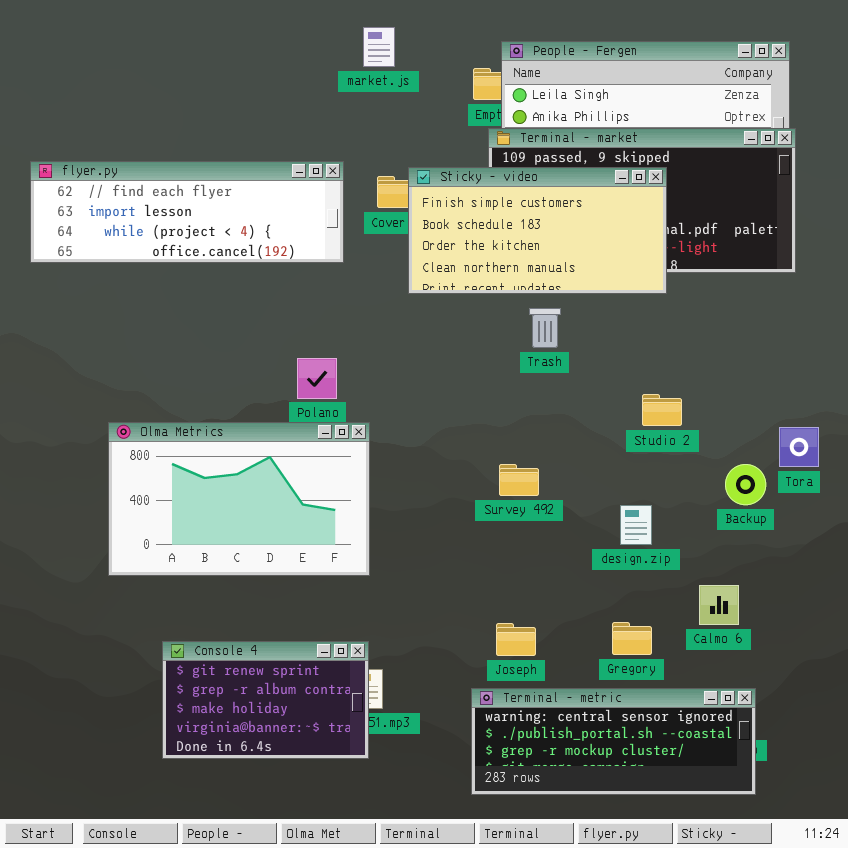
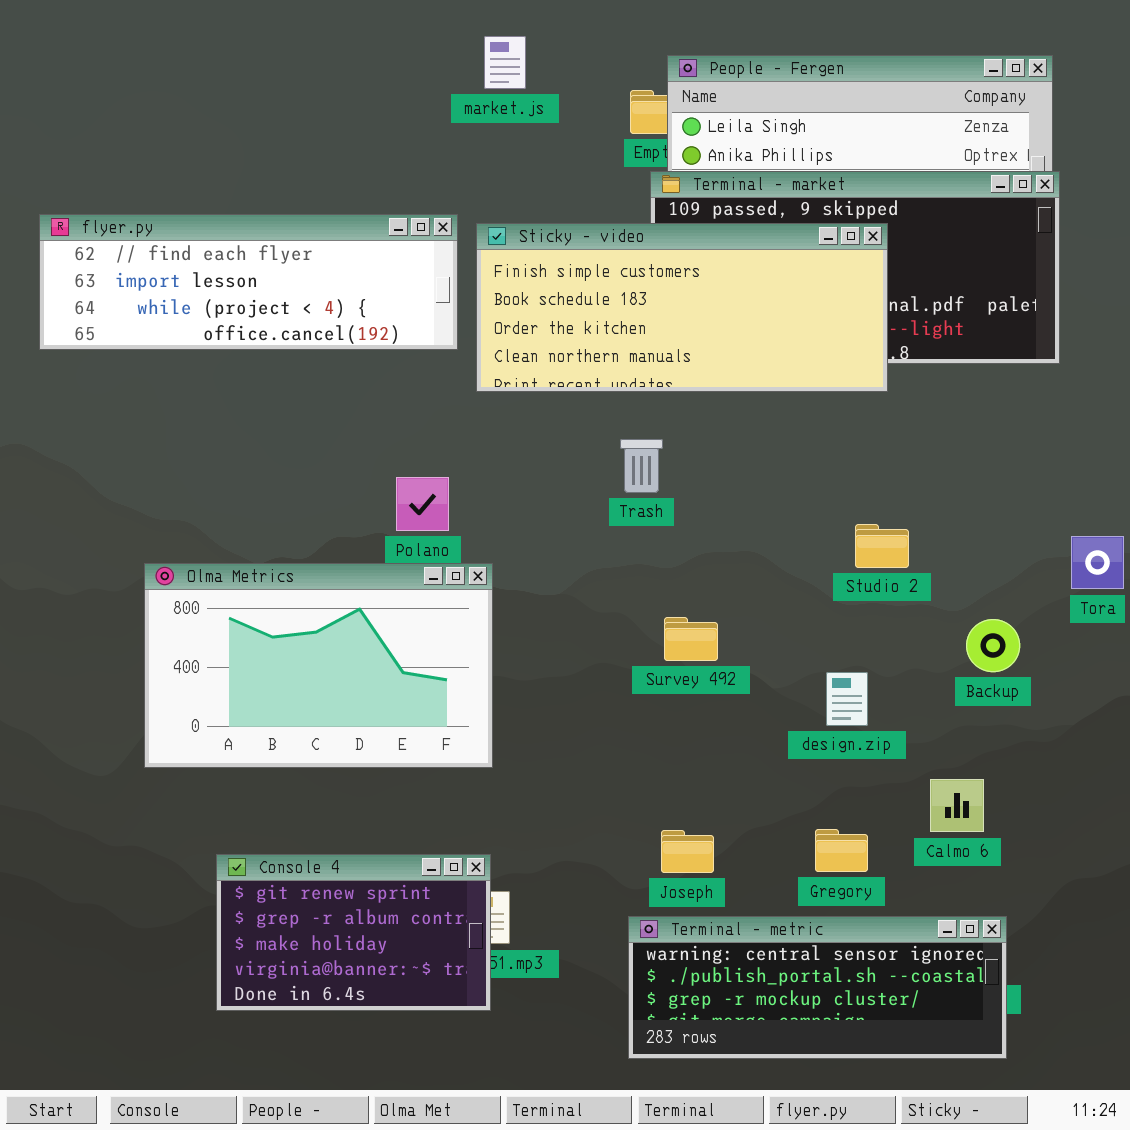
Sticky - video: [408,167,667,294] -> [476,223,888,392], resized
Trash: [529,308,561,348] -> [620,439,663,493], moved
Tora: [779,427,819,467] -> [1071,536,1124,589], moved

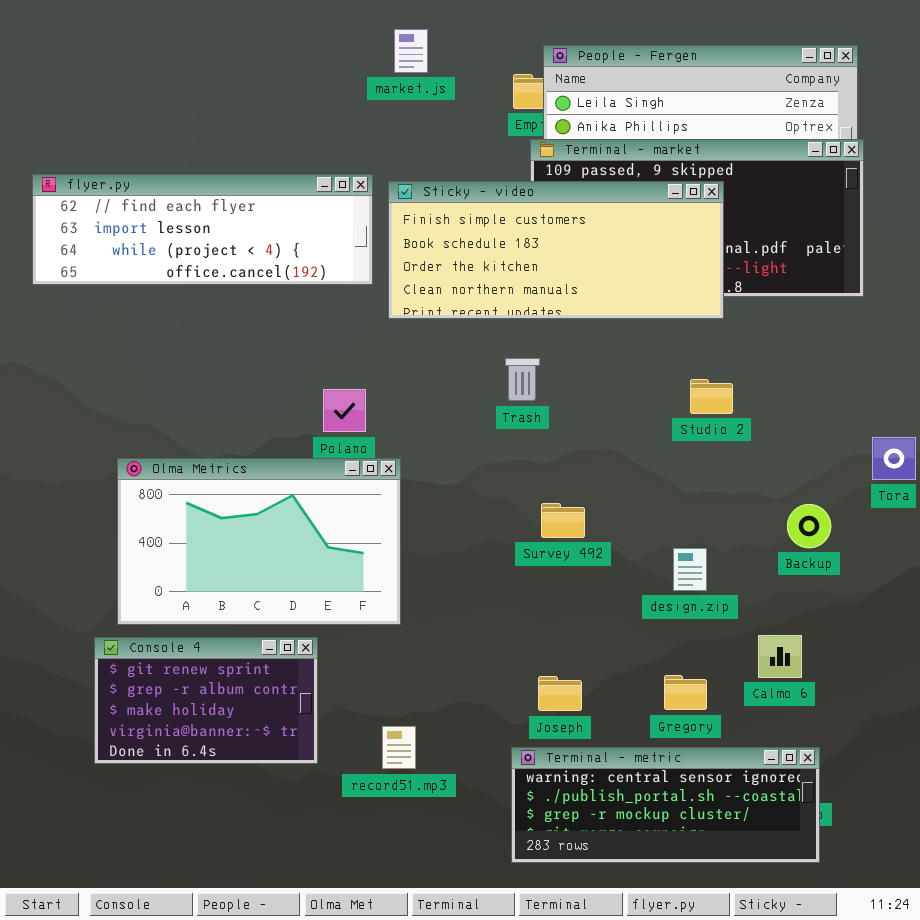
Studio 2: [855,524,909,568] -> [690,379,733,414], moved
Console 4: [216,854,491,1011] -> [94,637,318,764], moved

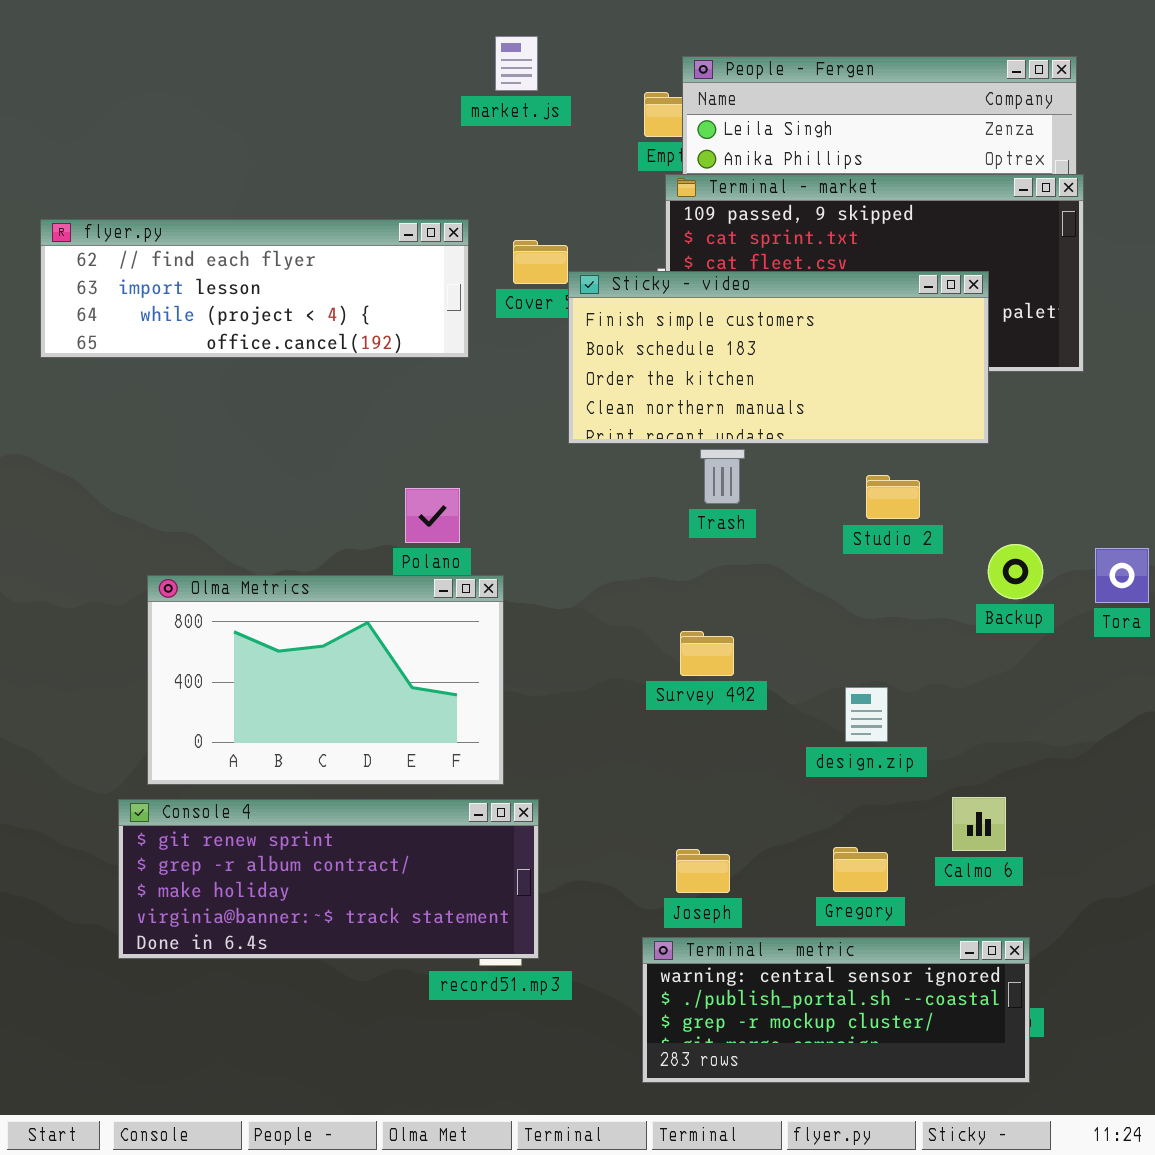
Sticky - video: [388,181,724,319] -> [568,271,989,444], moved
Trash: [505,358,540,401] -> [700,449,745,504], moved
Backup: [787,504,831,548] -> [988,544,1043,599], moved
Console 4: [94,637,318,764] -> [118,799,539,959], resized

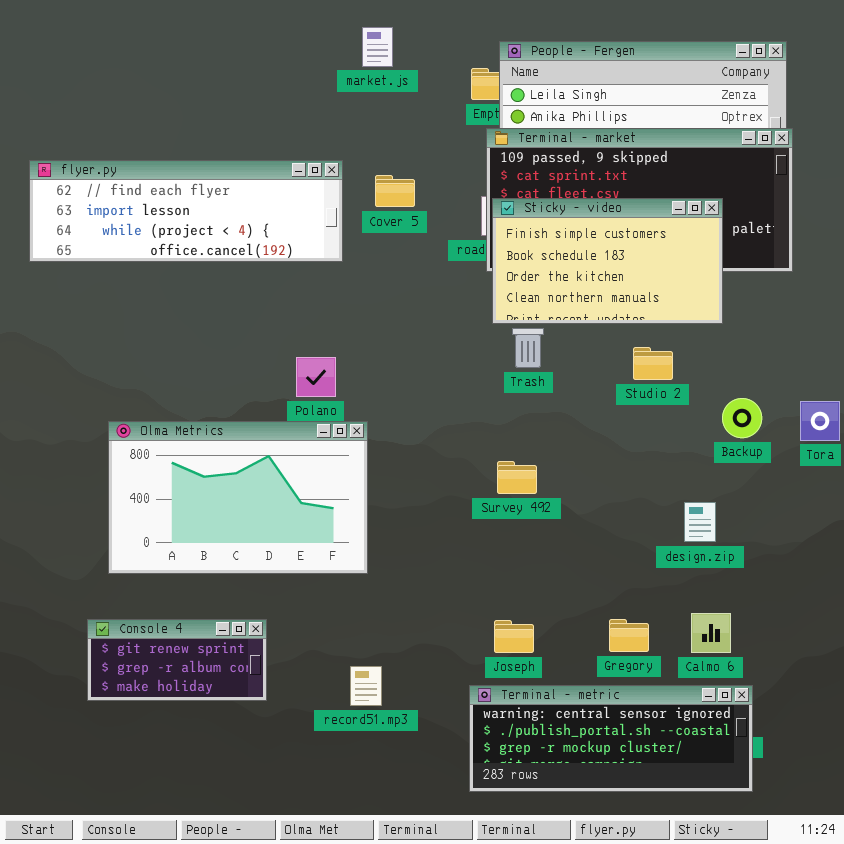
Sticky - video: [568,271,989,444] -> [492,198,723,324], resized
design.zip: [845,687,888,742] -> [684,502,716,542], moved
Calmo 6: [952,797,1006,851] -> [691,613,731,653], moved
Console 4: [118,799,539,959] -> [87,619,267,701], resized

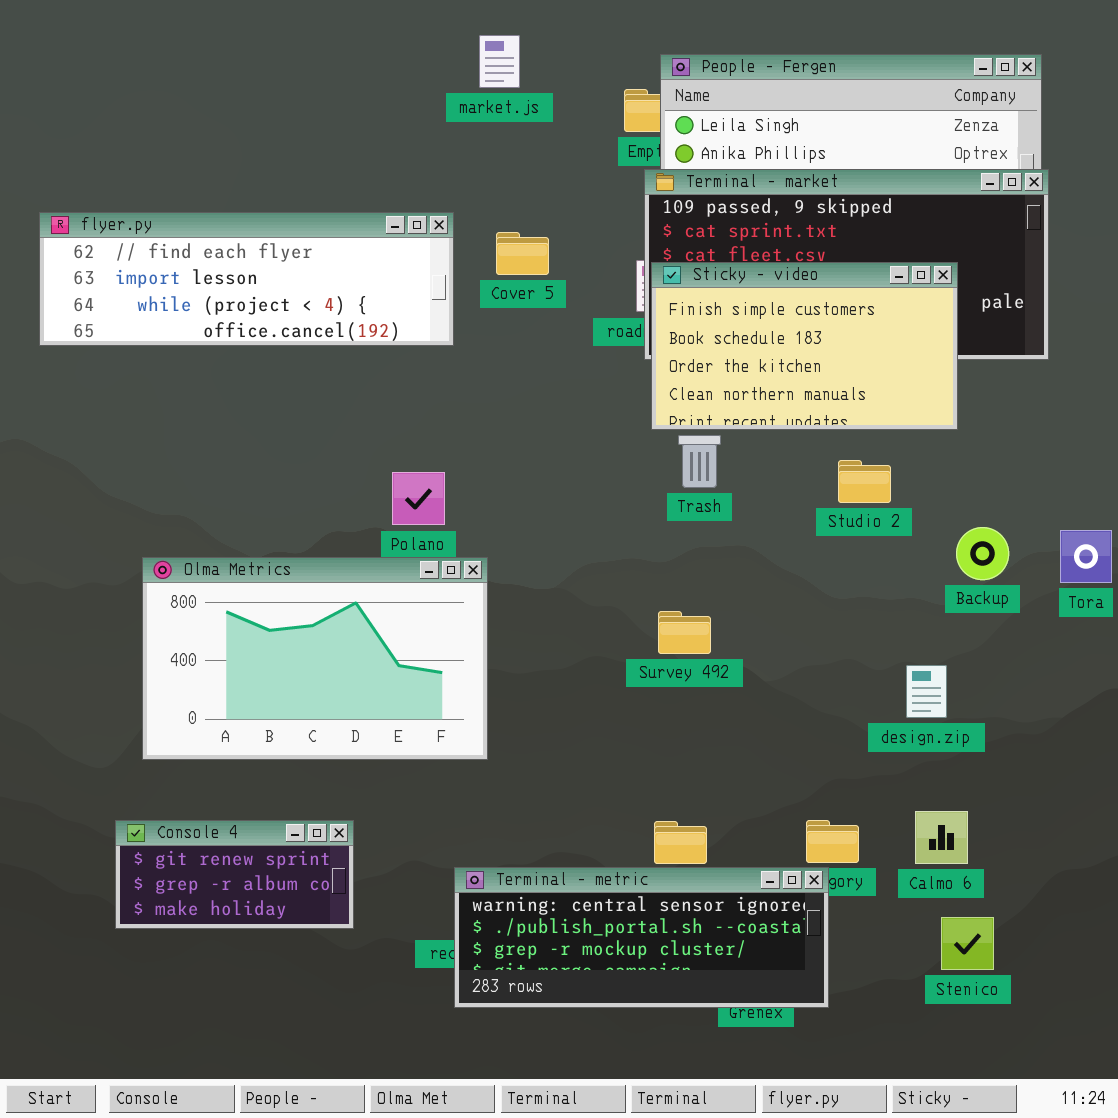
Terminal - metric: [469,685,753,792] -> [454,867,829,1008], moved

